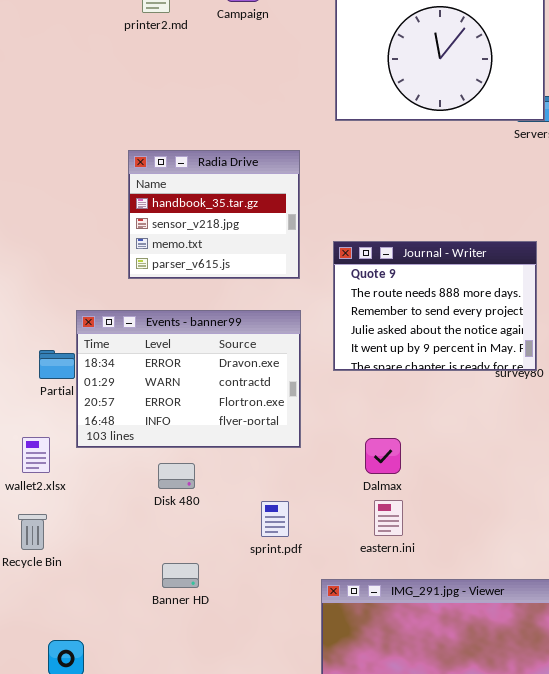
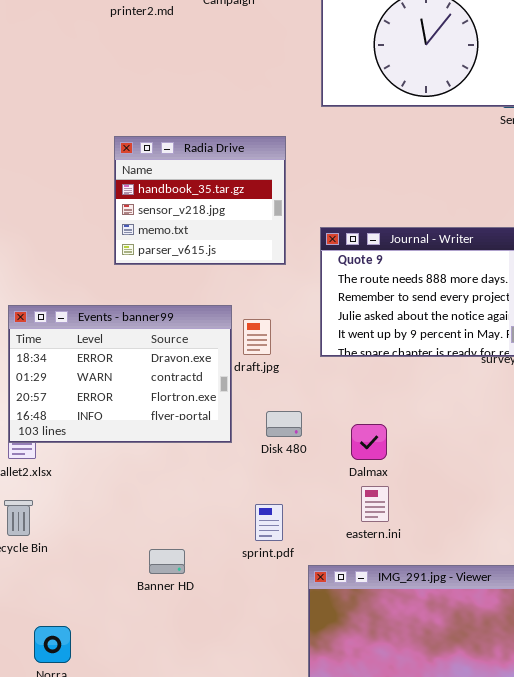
Events - banner99: [76,310,301,448] -> [8,305,232,443], moved
Disk 480: [158,463,195,489] -> [266,411,302,437], moved
sprint.pdf: [261,501,289,537] -> [255,504,283,541], moved

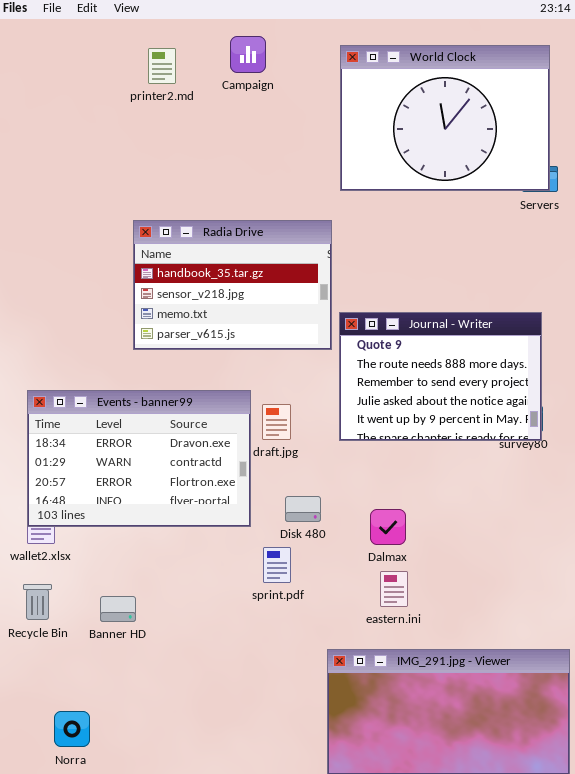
Radia Drive: [114,136,286,265] -> [133,220,332,350], resized
sprint.pdf: [255,504,283,541] -> [263,547,291,583], moved
Banner HD: [149,549,185,574] -> [100,596,136,622], moved

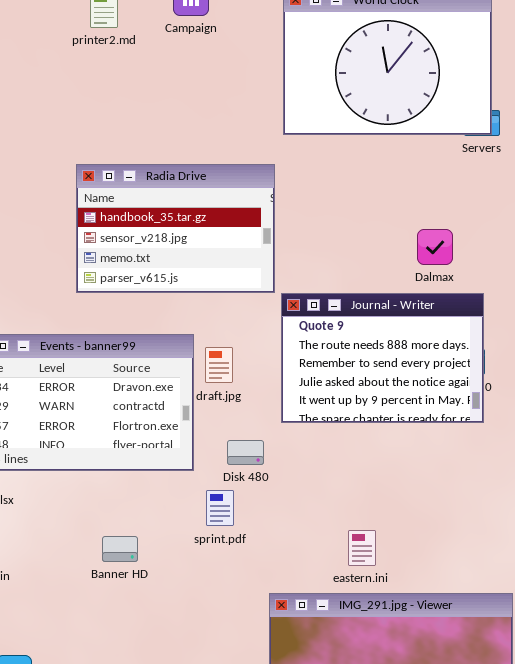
Journal - Writer: [339,312,542,441] -> [281,293,484,423], moved
Dalmax: [370,509,406,545] -> [417,229,453,265], moved
eastern.ini: [380,571,408,607] -> [348,530,376,566], moved
Banner HD: [100,596,136,622] -> [102,536,138,562], moved

